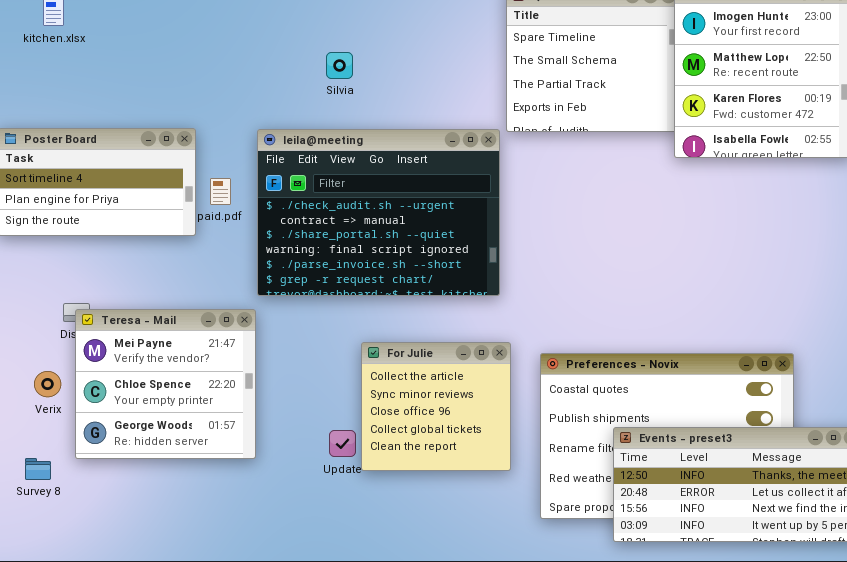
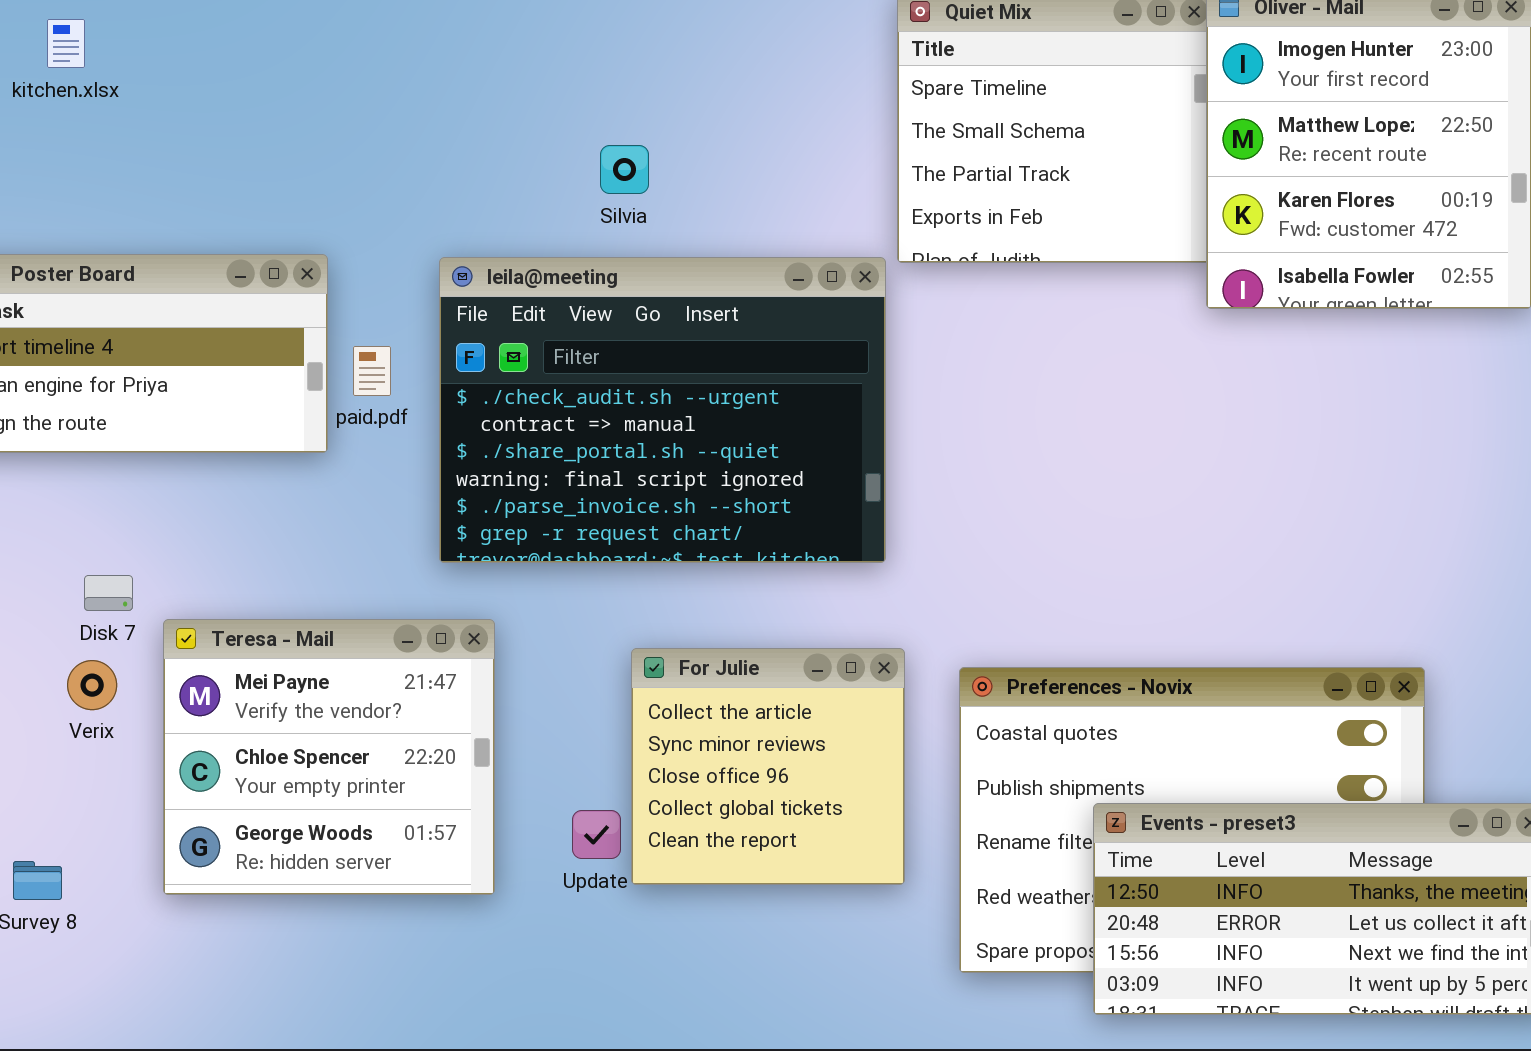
Silvia: [326,52,353,79] -> [600,145,649,194], moved
Teresa - Mail: [75,309,256,459] -> [163,619,495,895], moved
Verix: [34,371,61,397] -> [67,660,117,710], moved

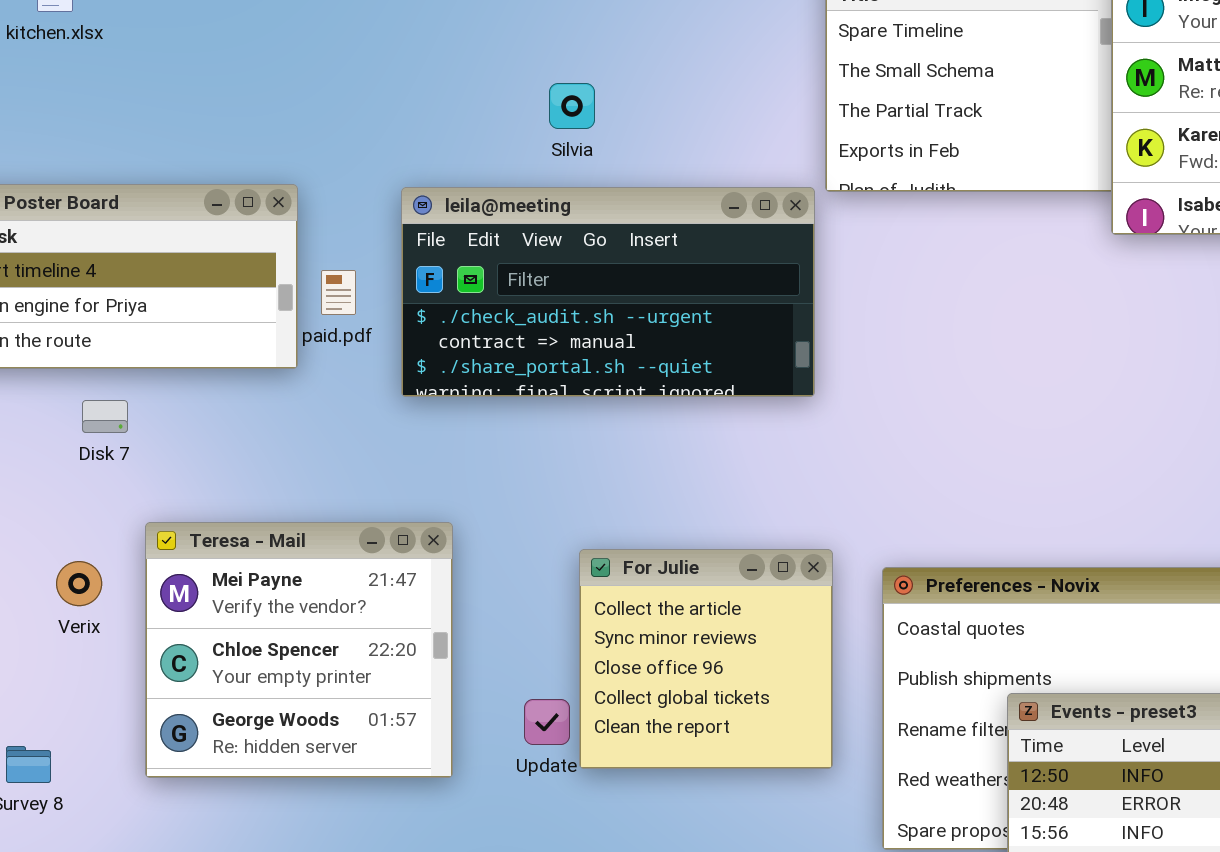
leila@meeting: [439,257,886,563] -> [401,187,815,397], resized
Disk 7: [84,575,133,611] -> [82,400,128,433], moved

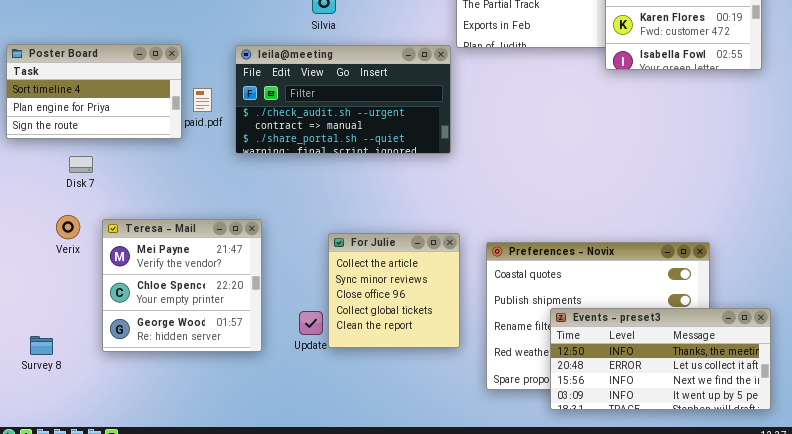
Verix: [56,561,102,606] -> [56,215,80,239], moved

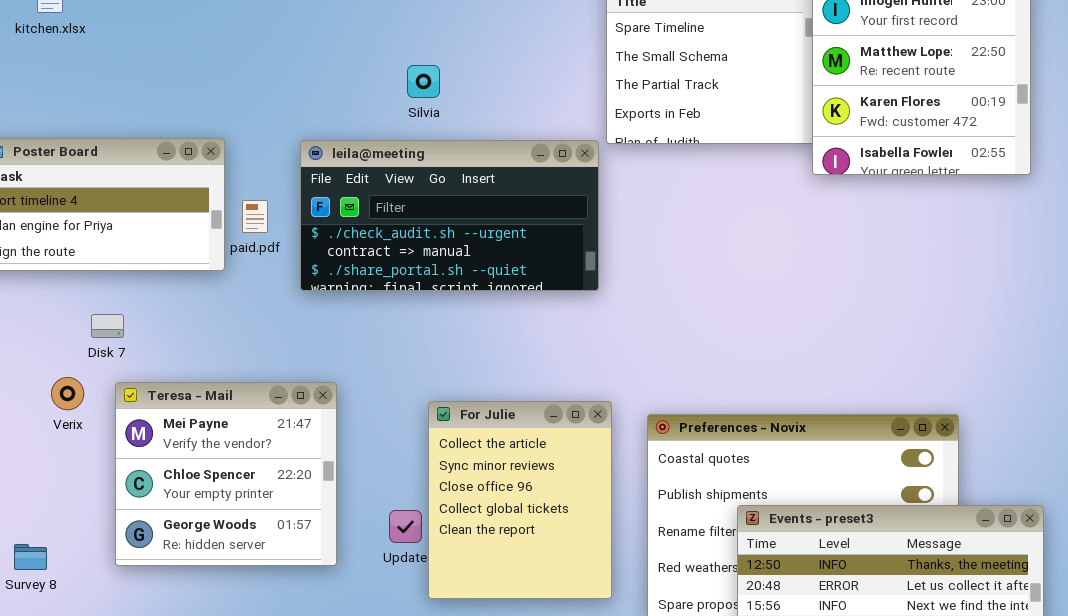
Disk 7: [69,156,93,173] -> [91,314,124,338], moved
For Julie: [328,233,460,348] -> [428,401,612,599], resized

